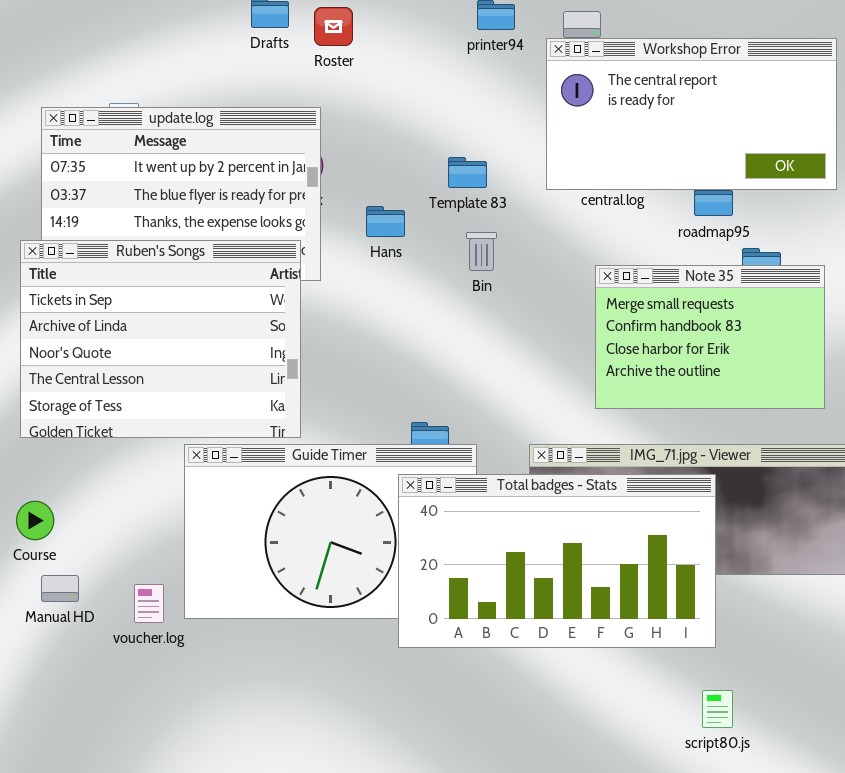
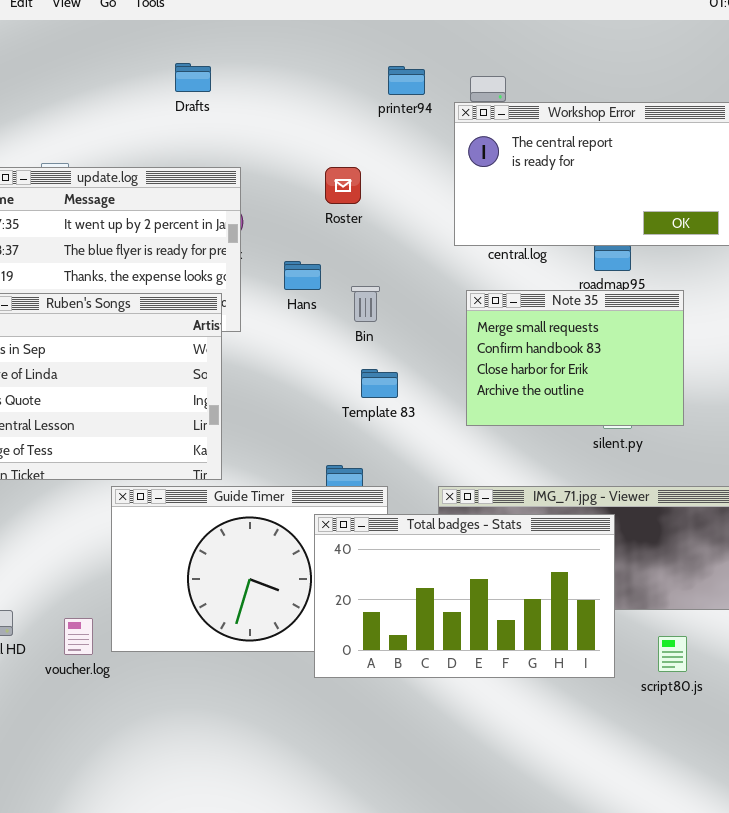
Roster: [314,7,353,46] -> [325,167,361,204], moved
Template 83: [448,157,487,188] -> [361,369,398,398], moved
Bin: [466,232,497,271] -> [351,286,380,322], moved
Note 35: [595,265,825,409] -> [466,290,684,426], moved
script80.js: [702,690,733,728] -> [658,636,687,672], moved

